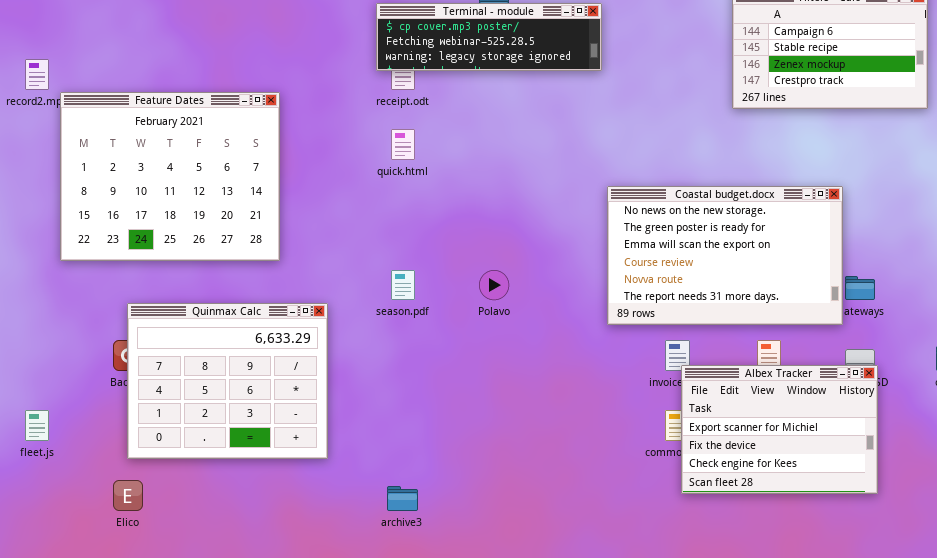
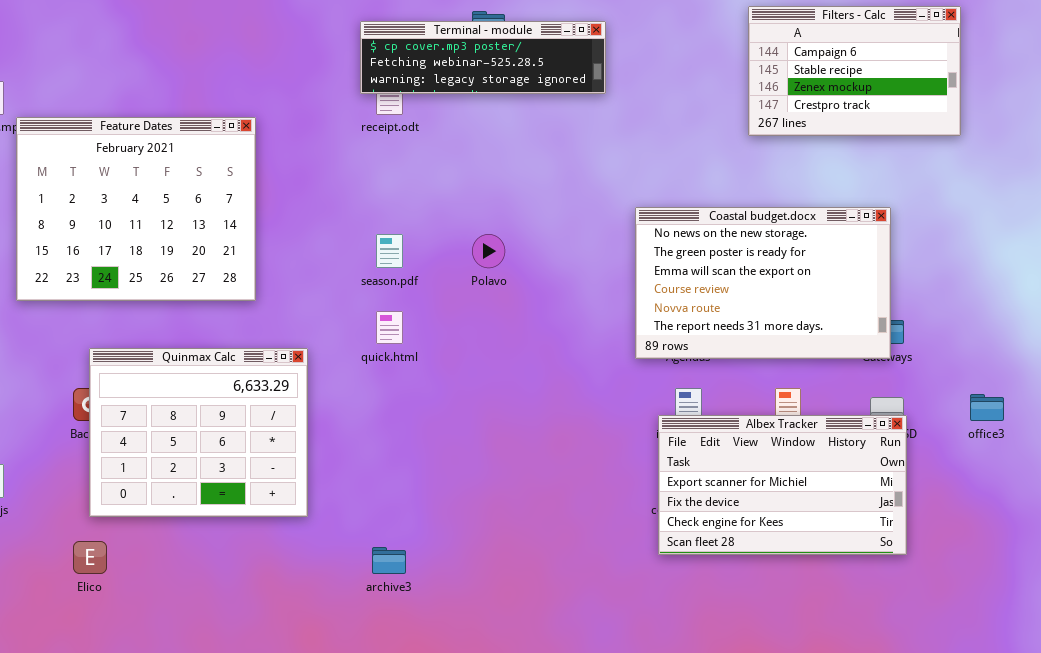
quick.html: [391,129,415,160] -> [376,311,403,344], moved
Coastal budget.docx: [607,186,843,325] -> [635,207,891,359], moved
season.pdf: [391,270,415,300] -> [376,234,403,268], moved
Polavo: [479,270,509,300] -> [472,234,505,268], moved
Albex Tracker: [681,365,878,494] -> [658,415,907,555], resized

